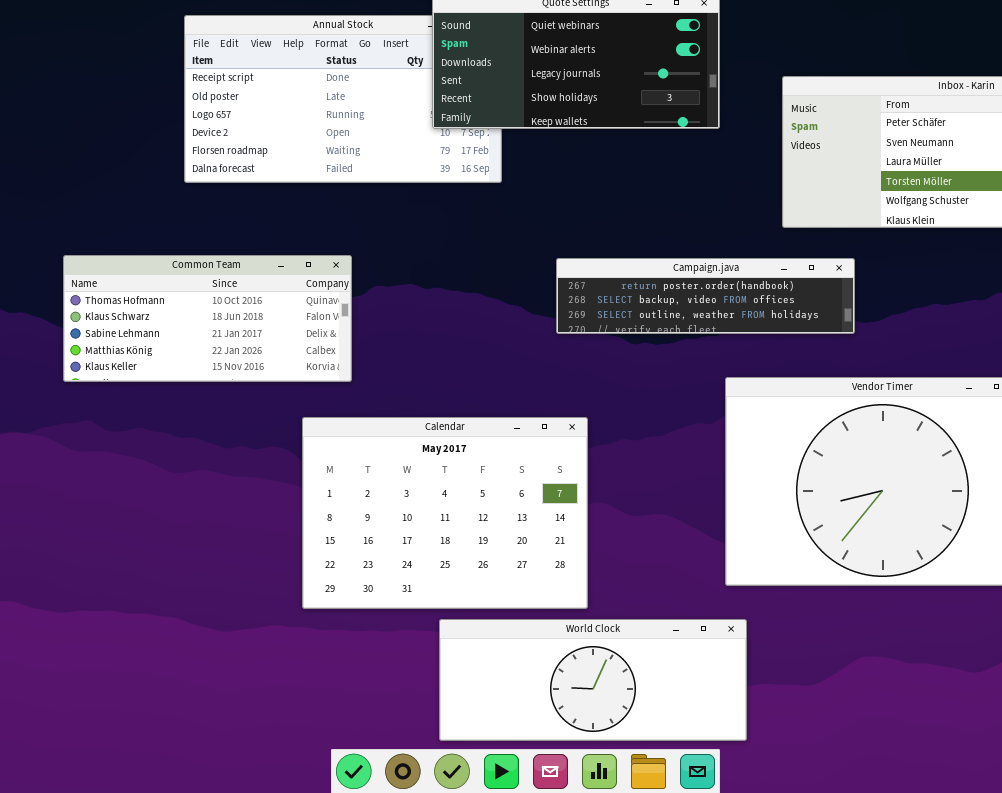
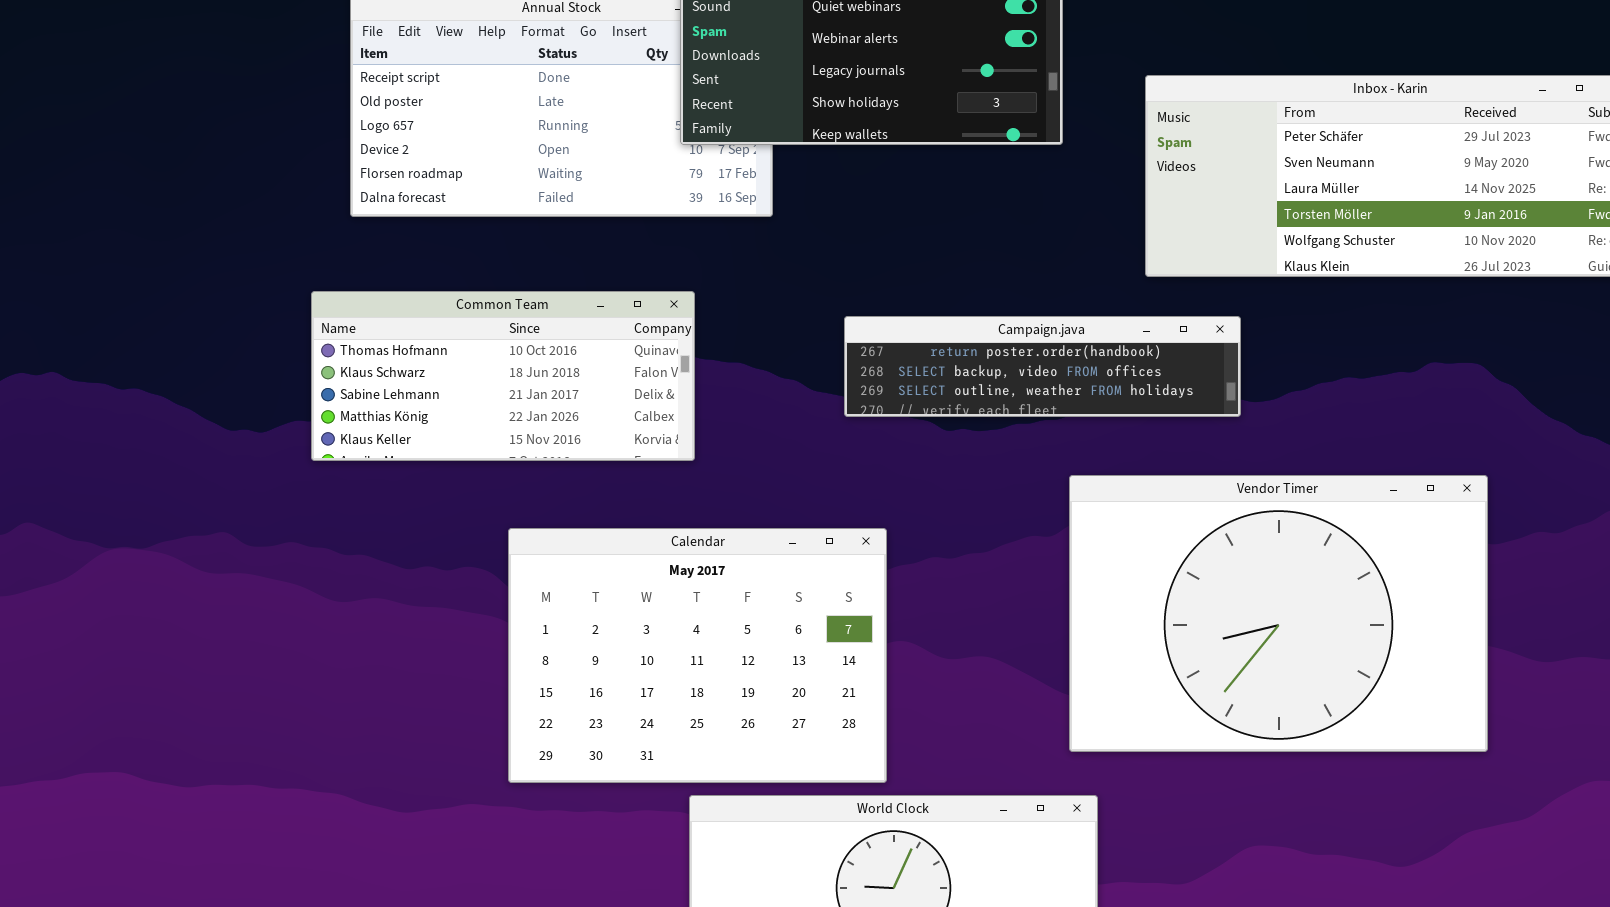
Common Team: [63,255,352,382] -> [311,291,695,461], moved

